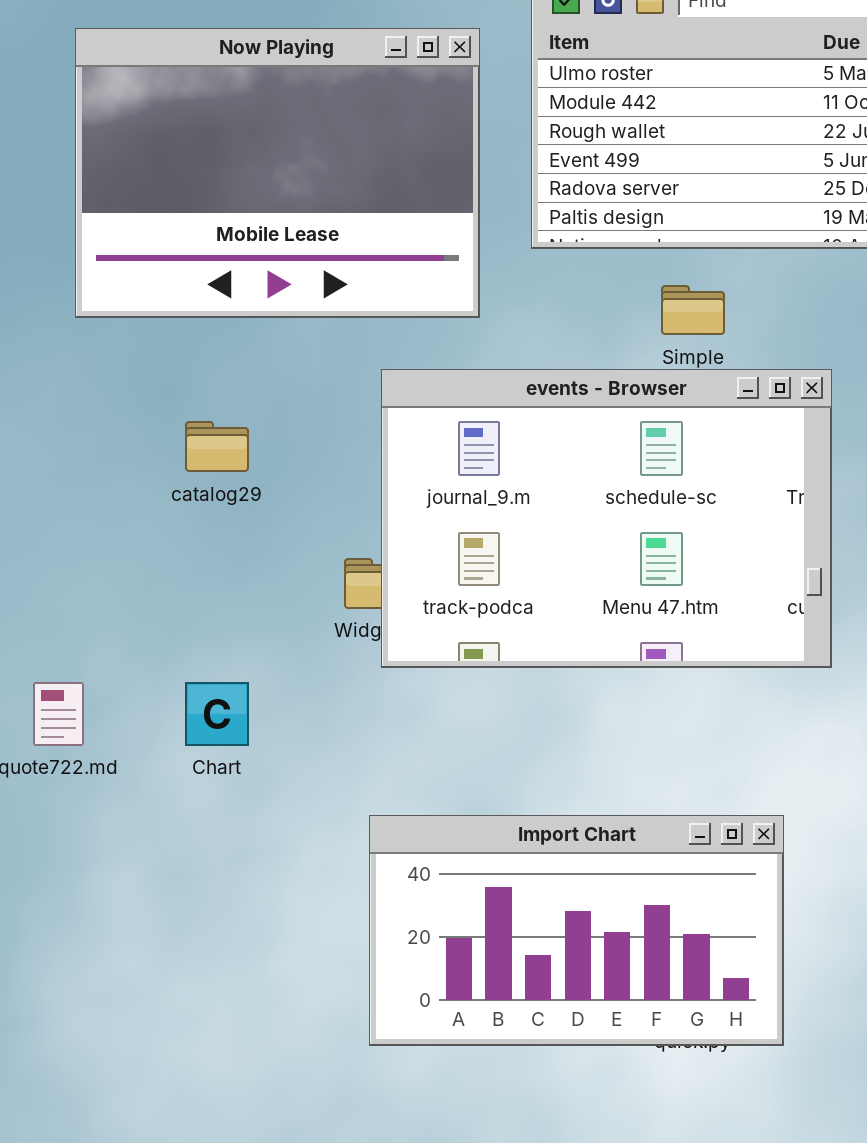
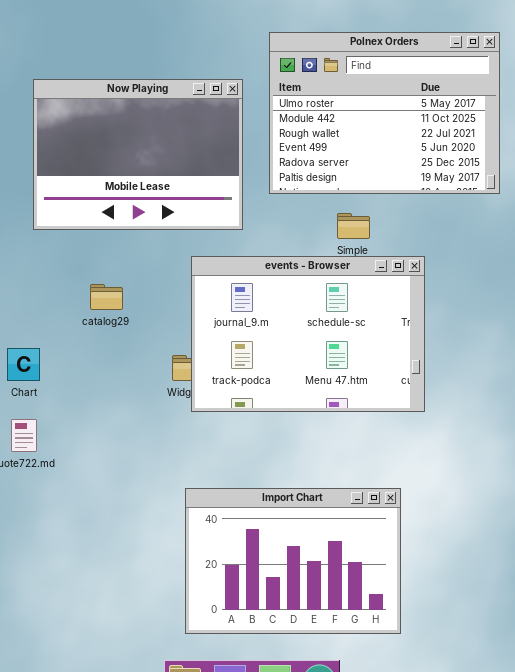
Chart: [185,682,249,746] -> [7,348,40,381], moved
Import Chart: [369,815,784,1046] -> [185,488,401,634], resized

